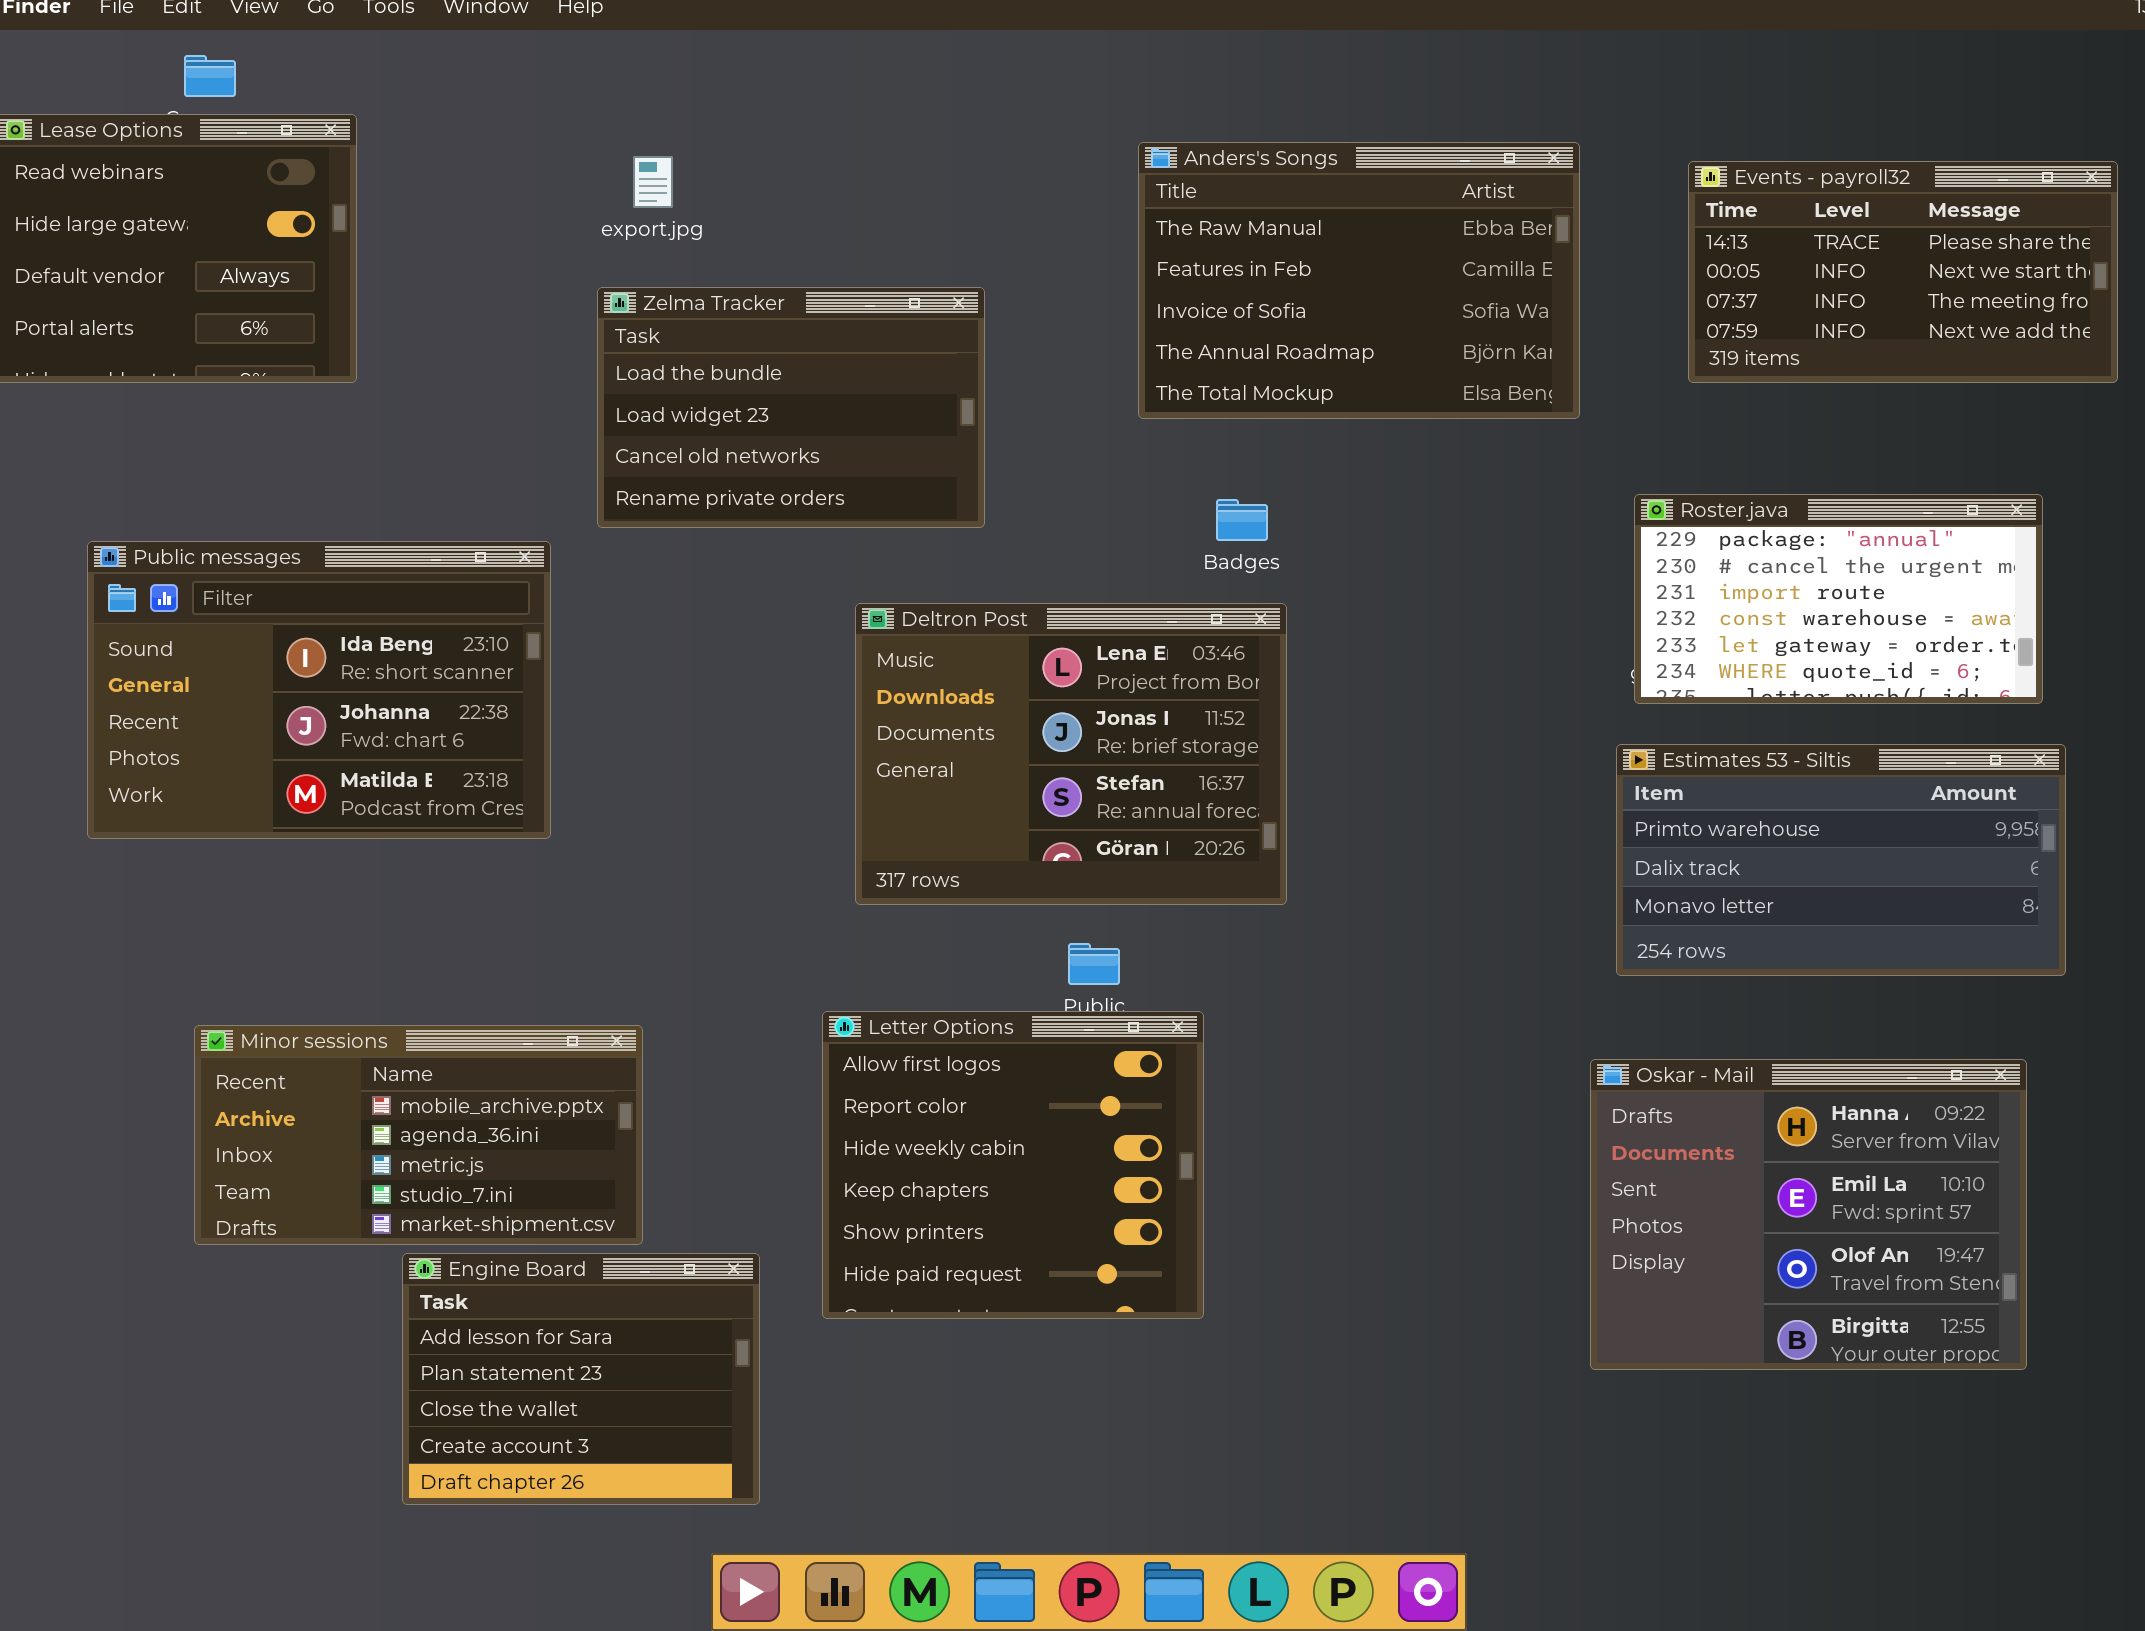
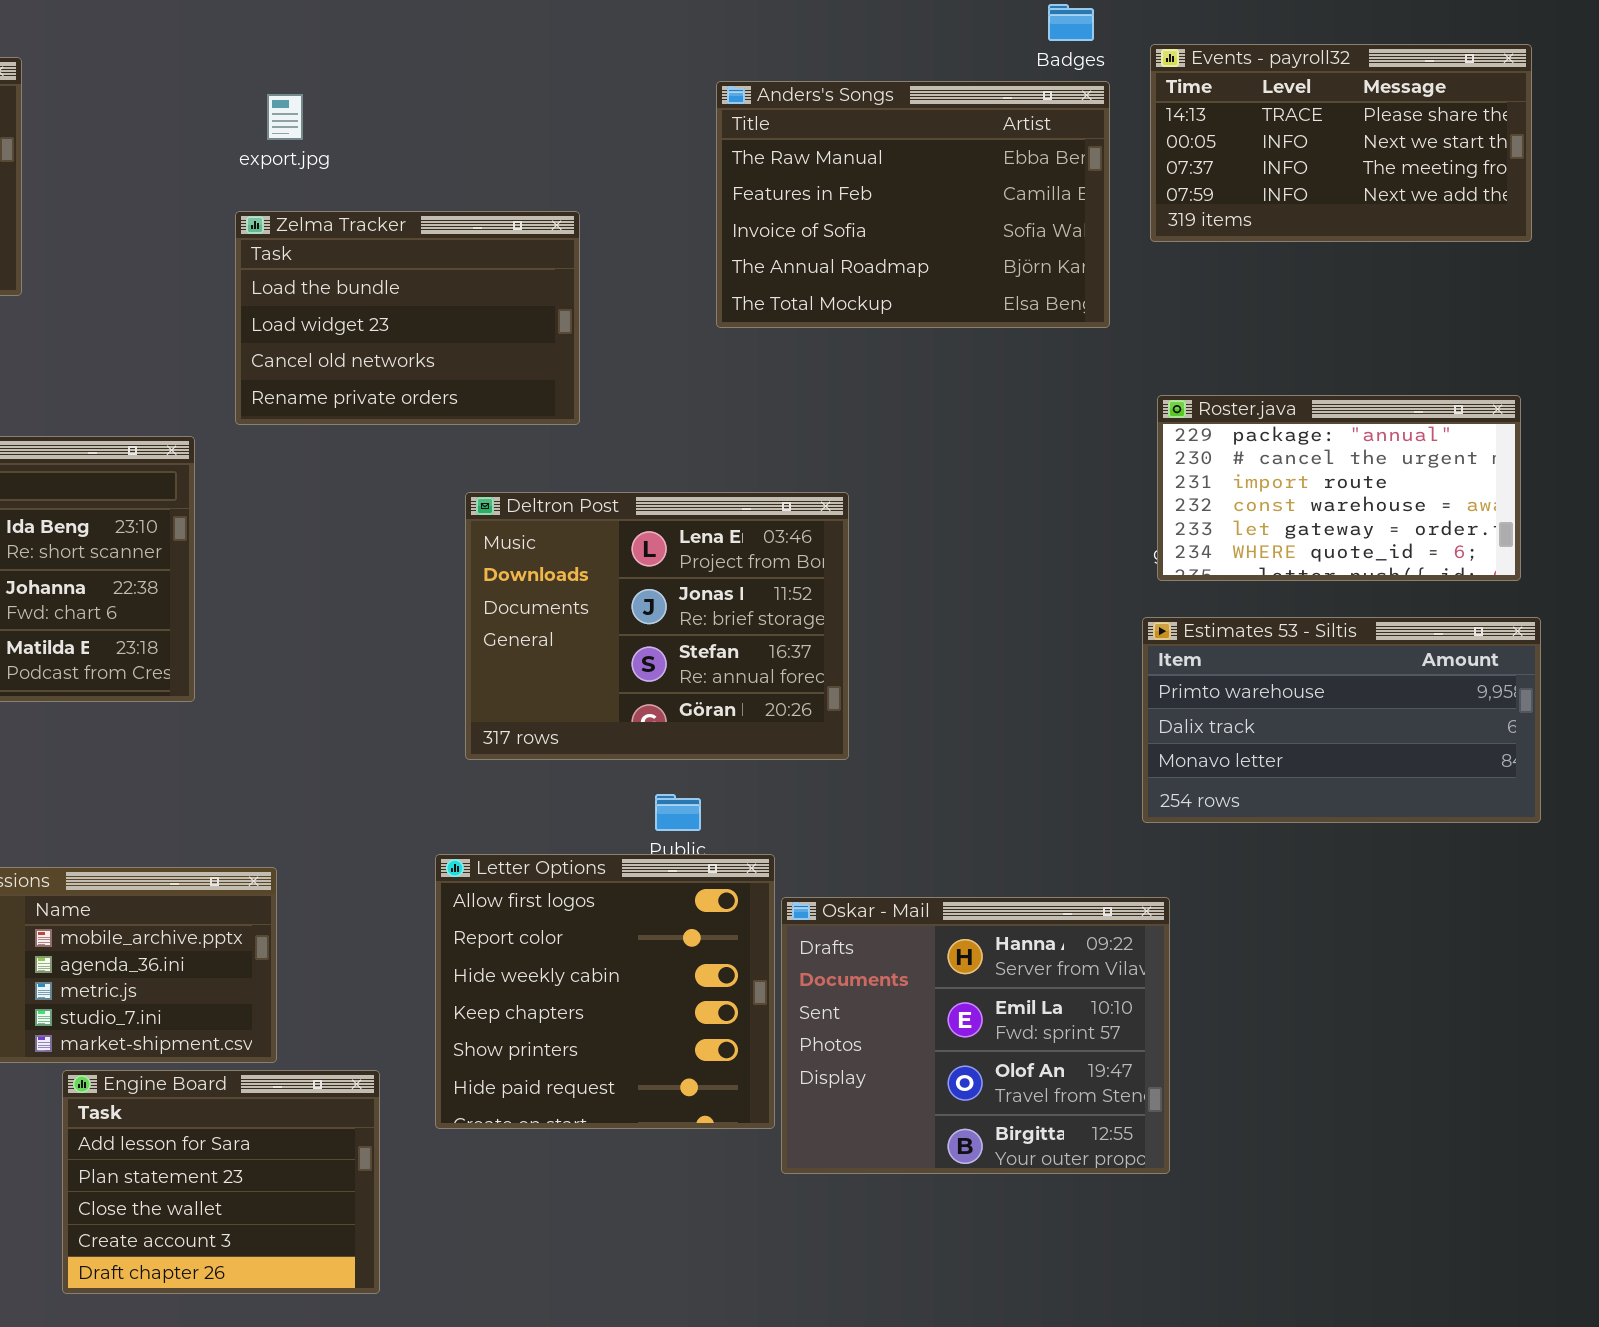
Events - payroll32: [1688,161,2118,383] -> [1150,44,1532,242], moved
Badges: [1216,499,1268,541] -> [1048,4,1094,41], moved
Oskar - Mail: [1590,1059,2027,1370] -> [781,897,1170,1174], moved

